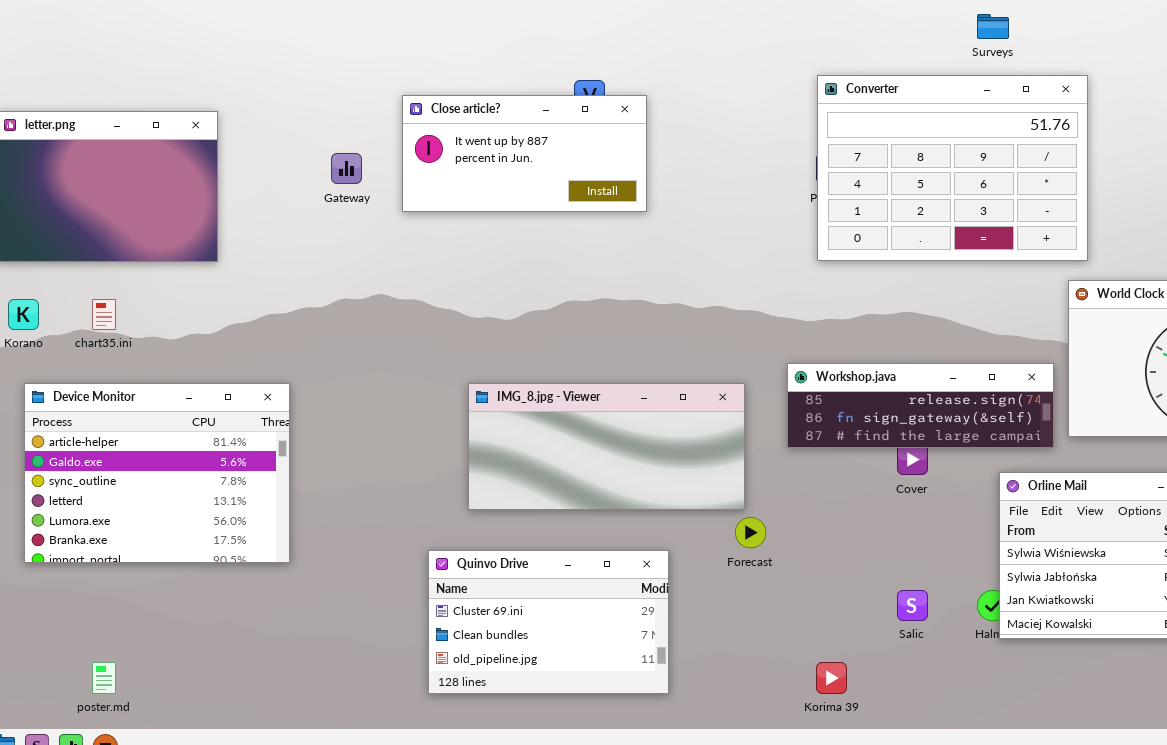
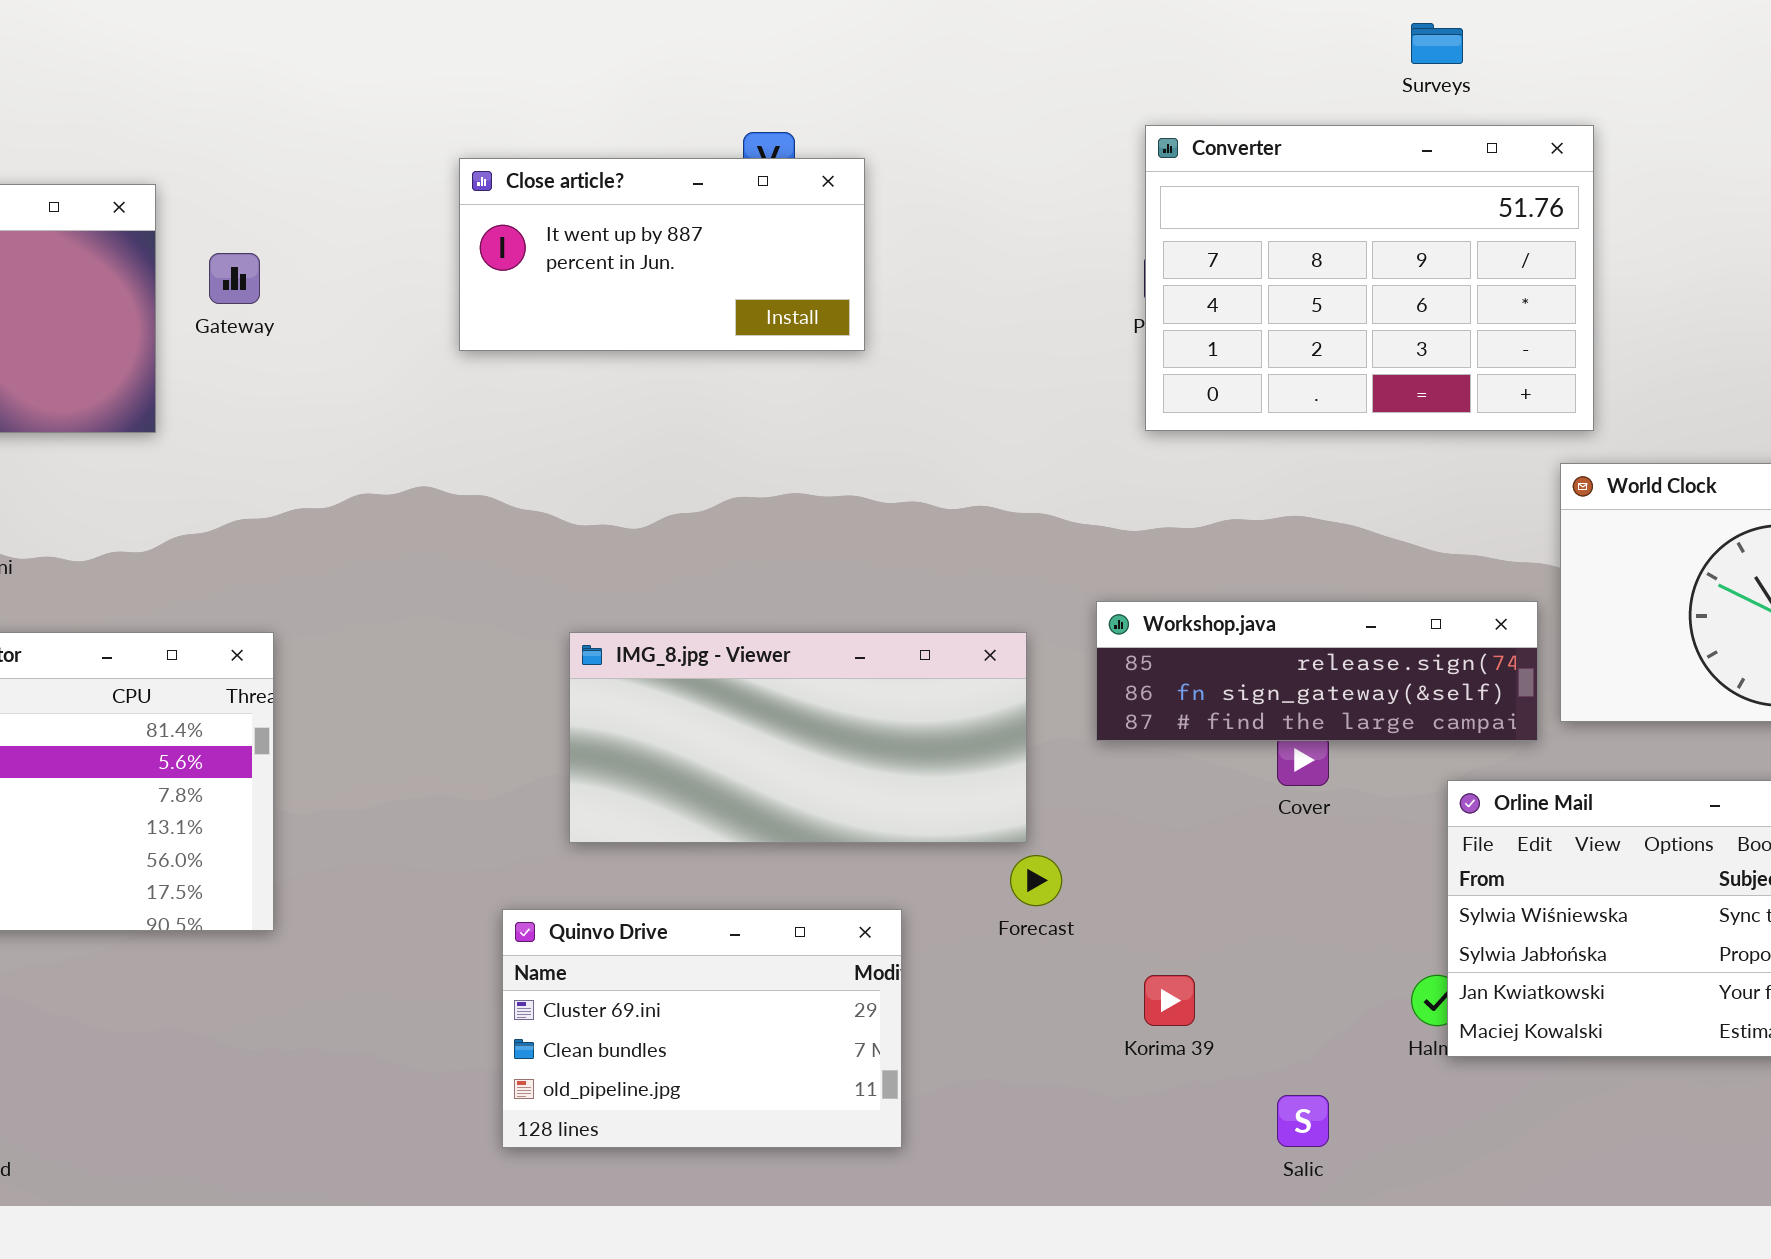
Gateway: [331,153,362,184] -> [209,253,260,304], moved
Salic: [897,590,928,621] -> [1277,1095,1329,1147], moved
Korima 39: [816,662,847,694] -> [1144,975,1195,1026], moved

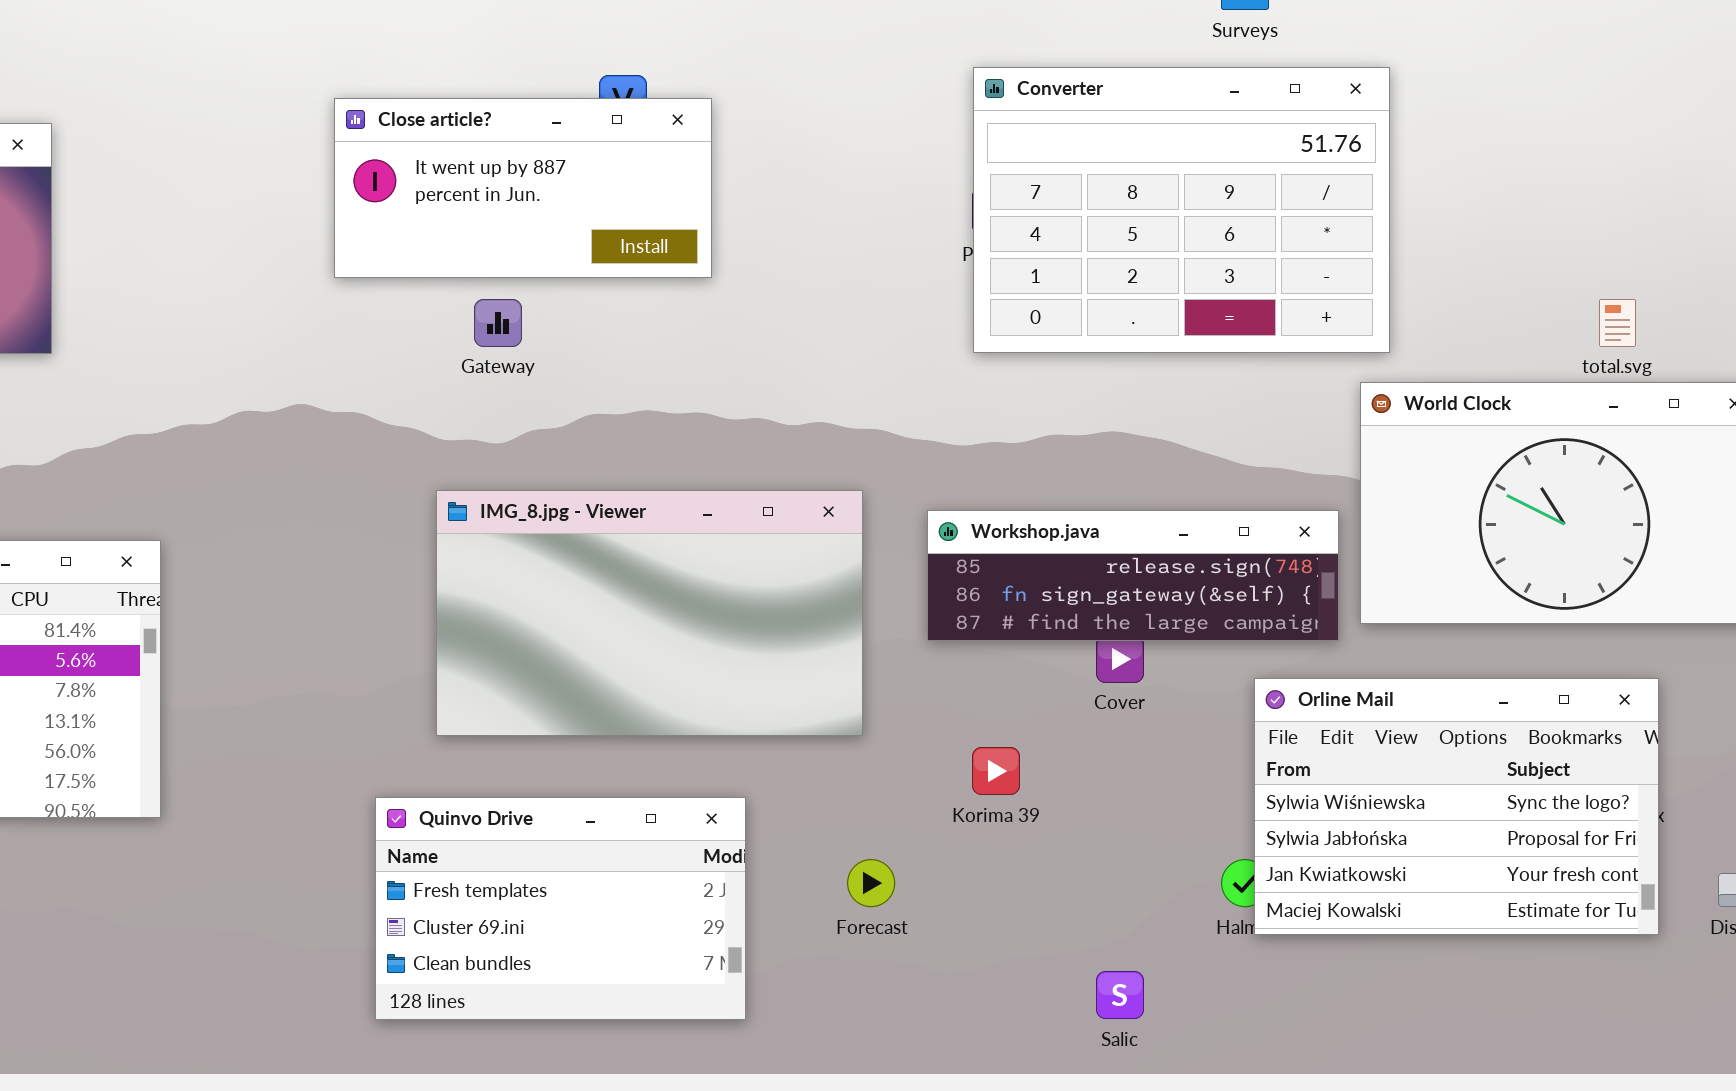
Gateway: [209,253,260,304] -> [474,299,522,347], moved
IMG_8.jpg - Viewer: [569,632,1027,843] -> [436,490,863,736], resized
Forecast: [1010,855,1062,906] -> [847,859,895,907], moved
Quinvo Drive: [502,909,902,1148] -> [375,797,746,1020], scrolled up 1 row
Korima 39: [1144,975,1195,1026] -> [972,747,1020,795], moved

